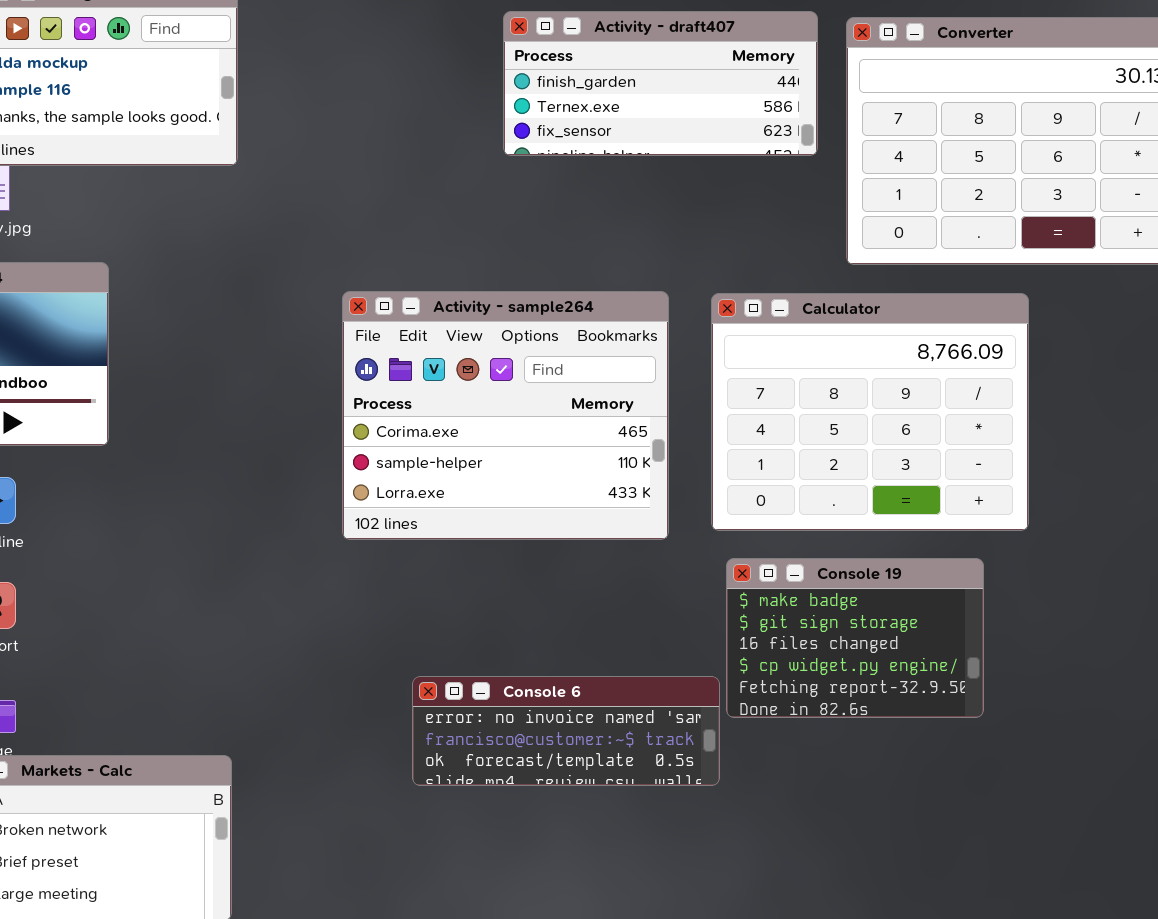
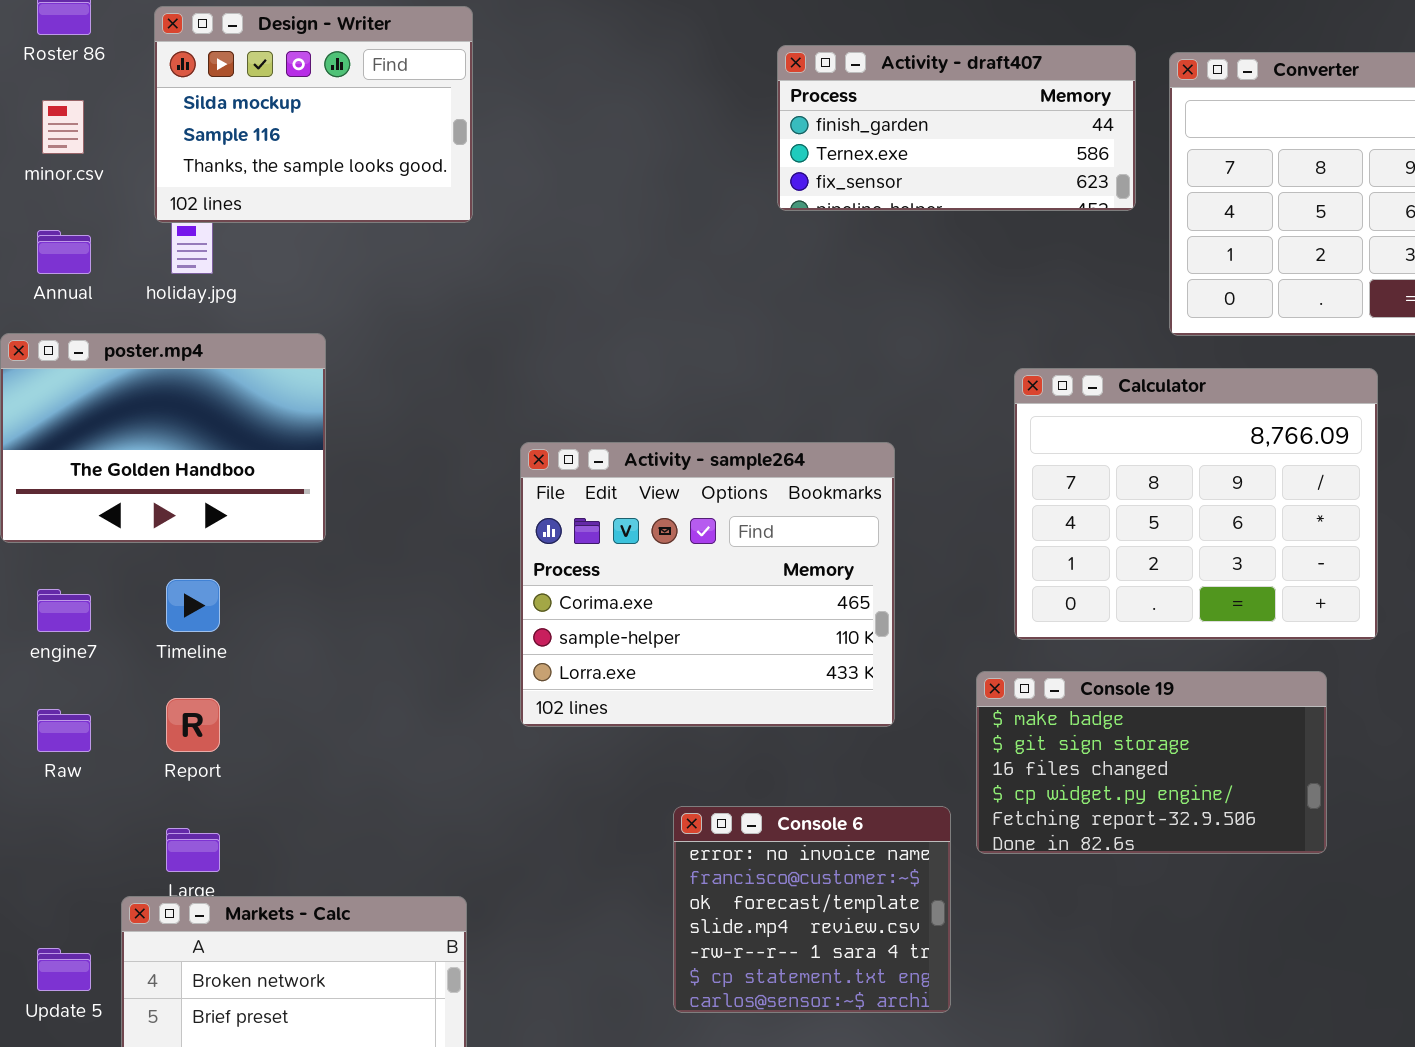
Activity - sample264: [342,291,669,540] -> [520,442,895,727], moved
Console 19: [726,558,984,718] -> [976,671,1327,854], resized
Console 6: [412,676,720,786] -> [673,806,951,1013], resized

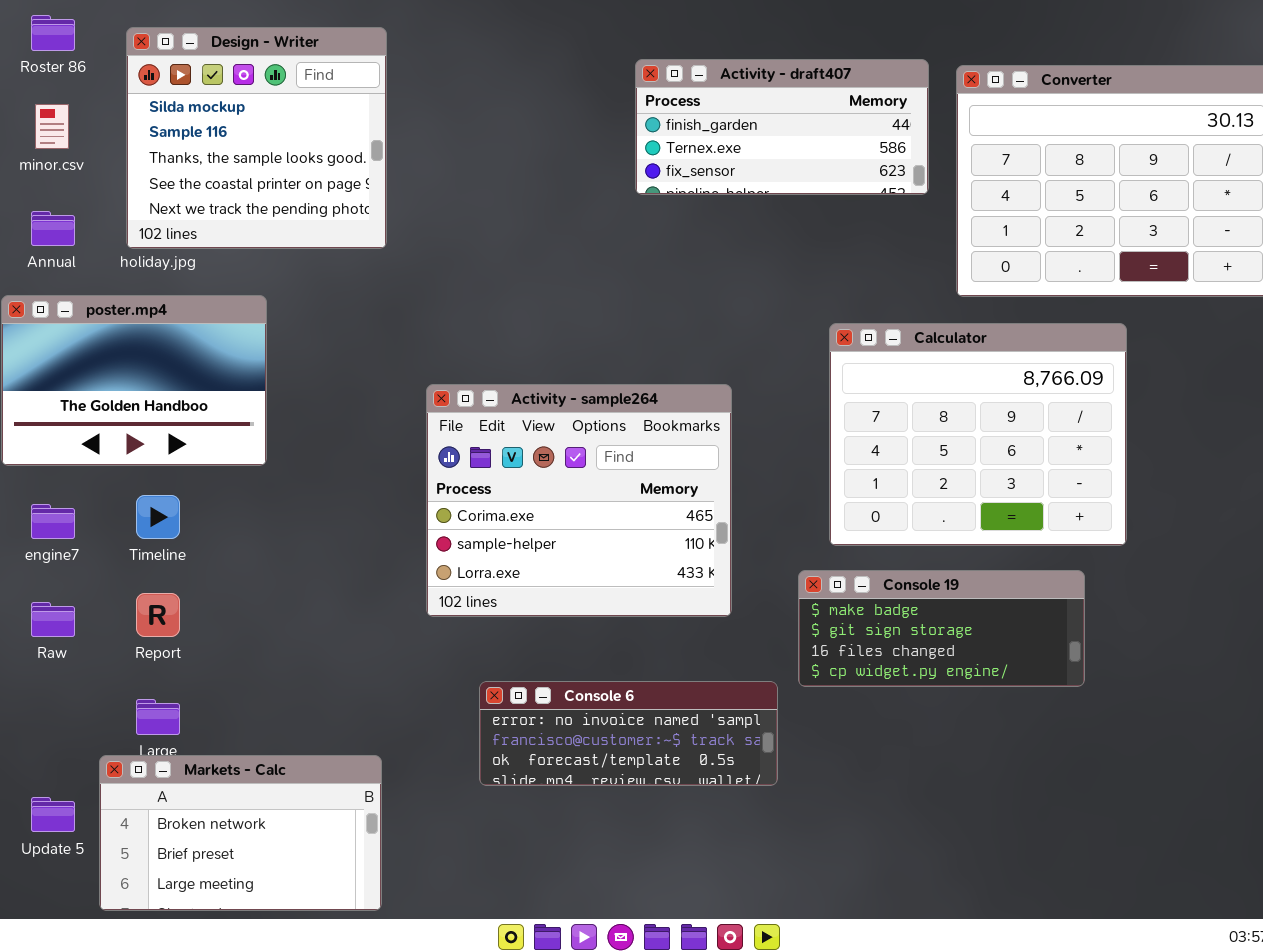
Design - Writer: [154,6,473,223] -> [126,27,387,249], resized
Console 19: [976,671,1327,854] -> [798,570,1085,687], resized
Console 6: [673,806,951,1013] -> [479,681,778,786], resized

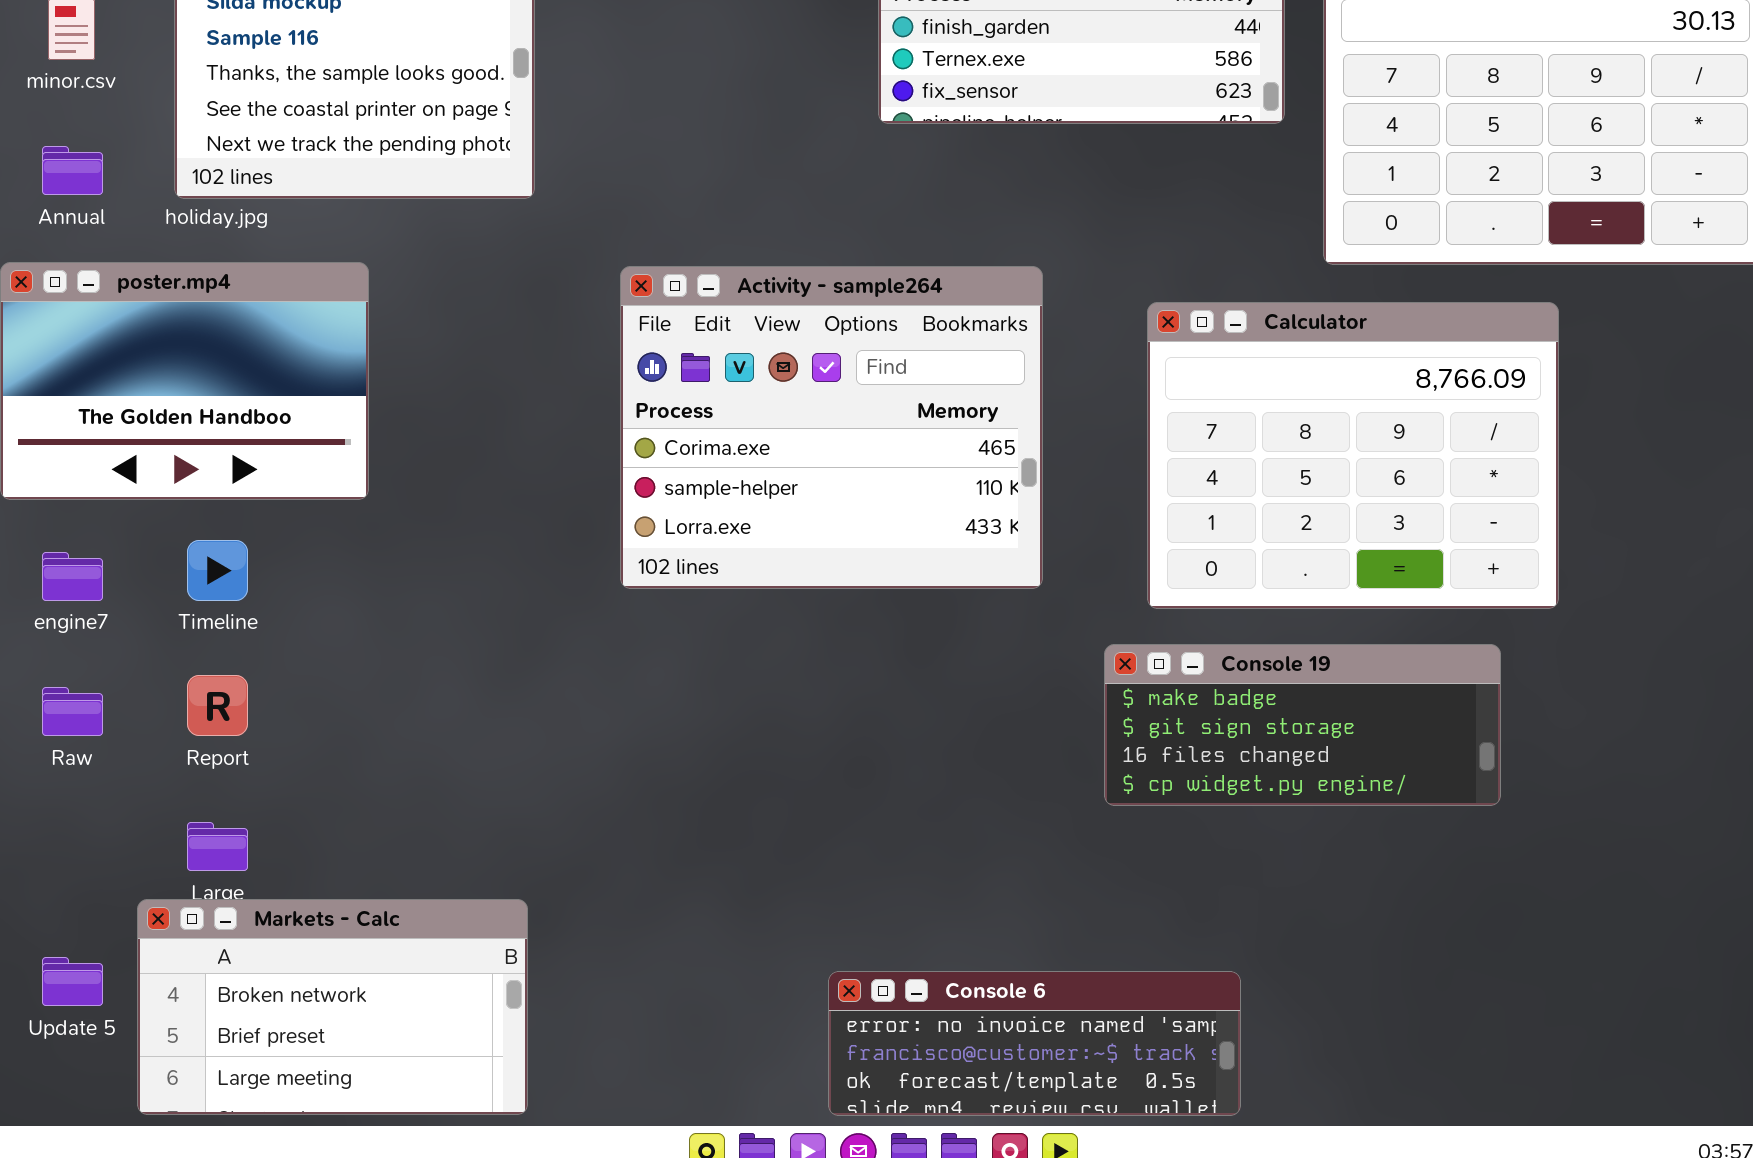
Activity - sample264: [426,384,732,617] -> [620,266,1043,589], moved
Console 6: [479,681,778,786] -> [828,971,1241,1116], moved

